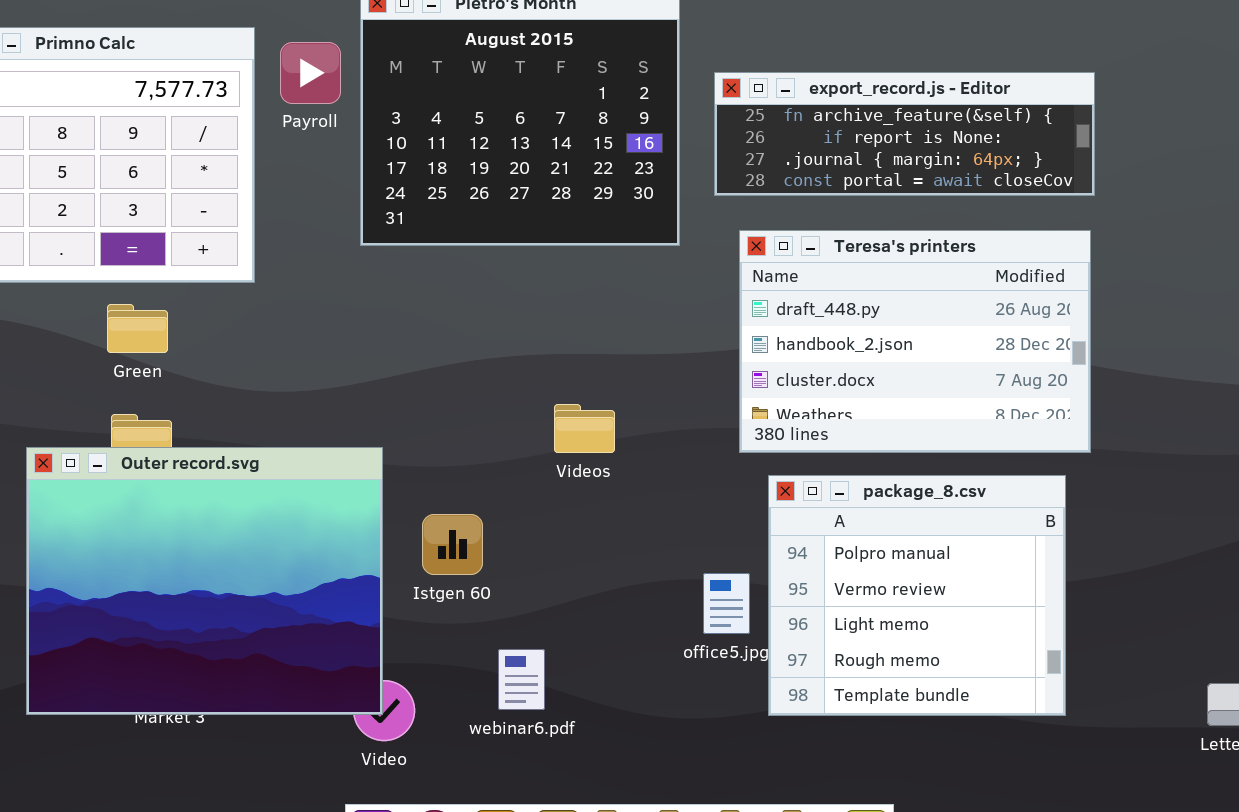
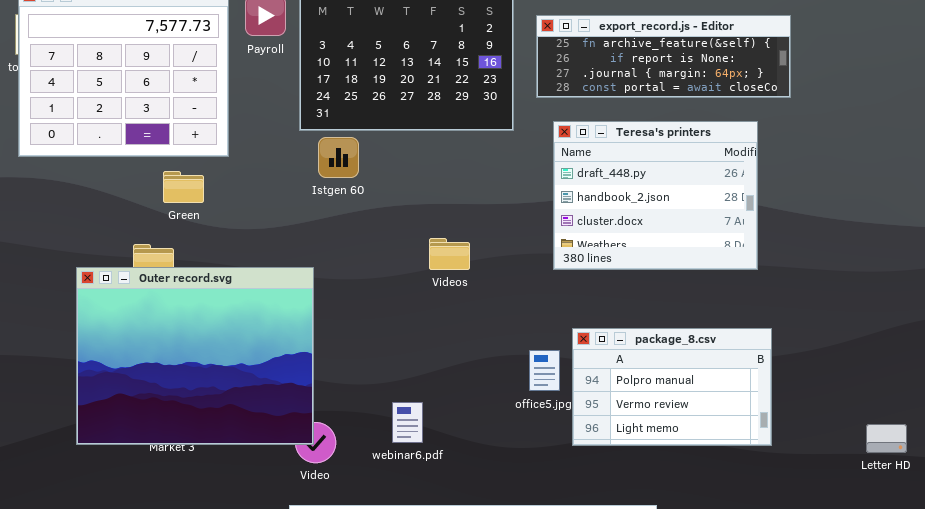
Teresa's printers: [739,230,1091,453] -> [553,121,758,270], resized
Green: [107,304,168,353] -> [163,171,204,203], moved
package_8.csv: [768,475,1066,716] -> [572,328,772,446], resized
Istgen 60: [422,514,483,575] -> [318,137,359,178], moved

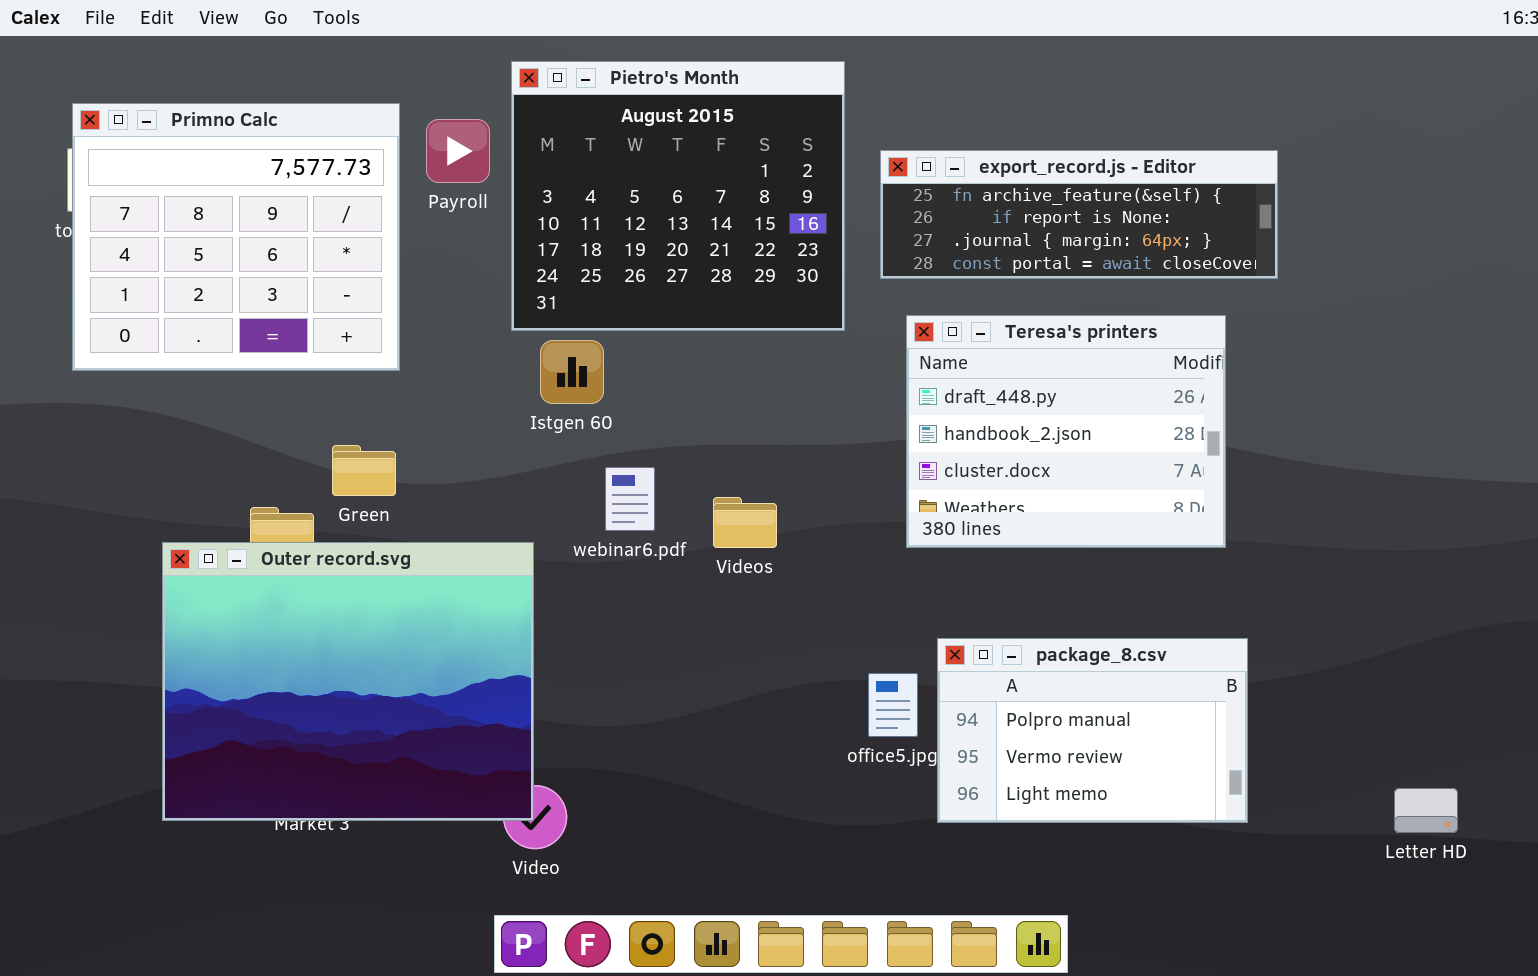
Green: [163,171,204,203] -> [332,445,396,496], moved
webinar6.pdf: [392,402,423,443] -> [605,467,655,531], moved

